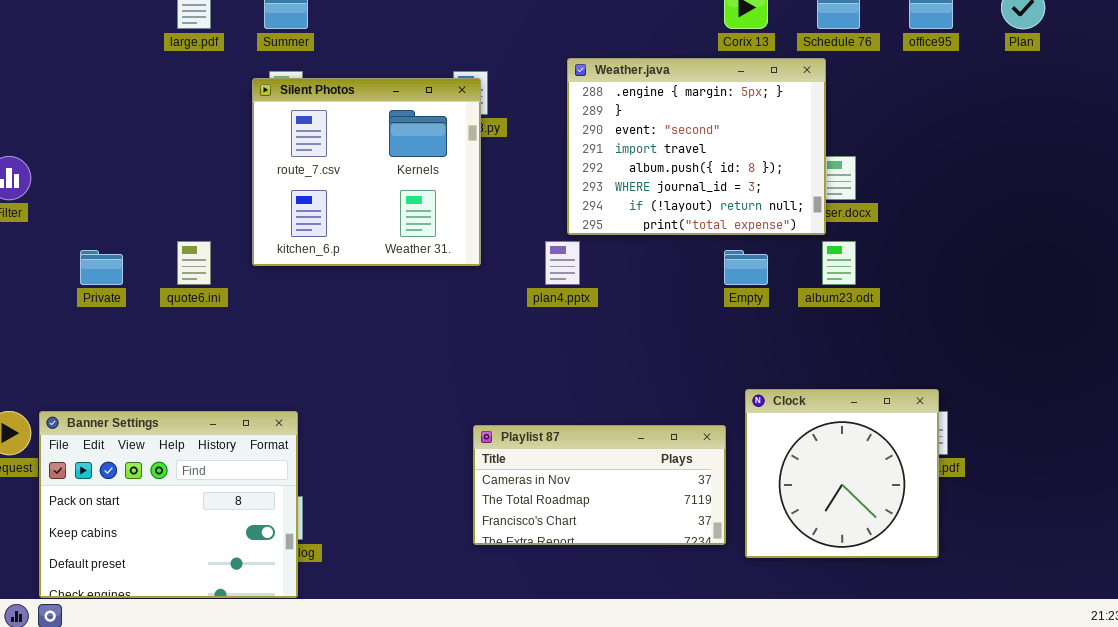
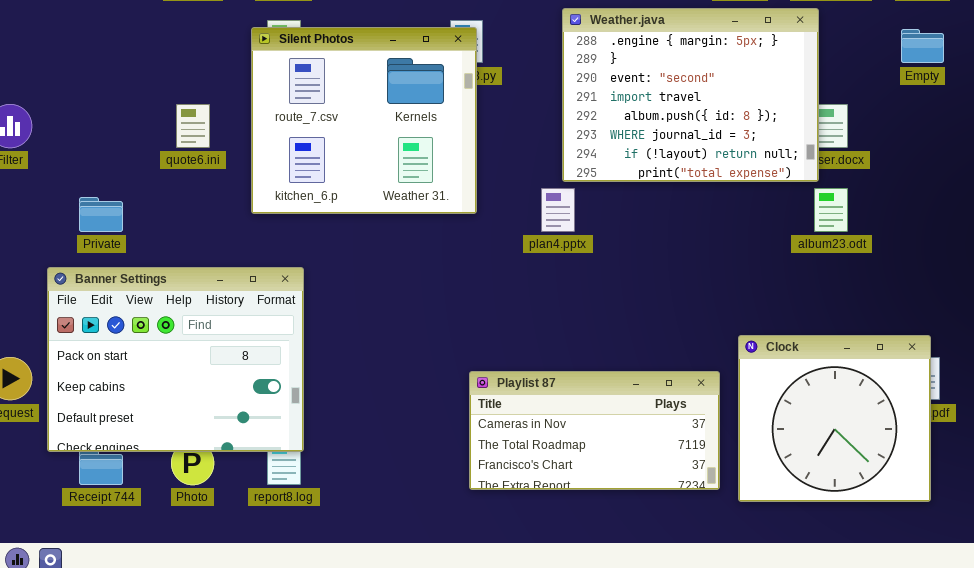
quote6.ini: [177,241,211,285] -> [176,104,210,148], moved
Empty: [724,250,768,285] -> [901,29,944,63], moved
Banner Settings: [39,411,298,598] -> [47,267,304,452], moved

